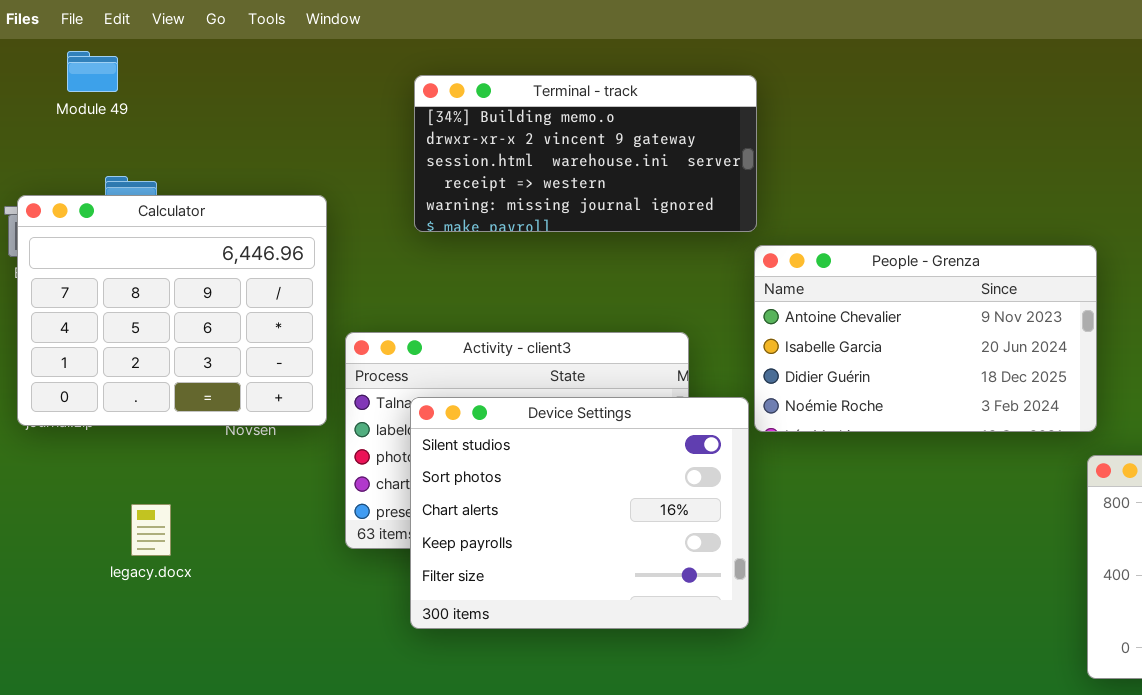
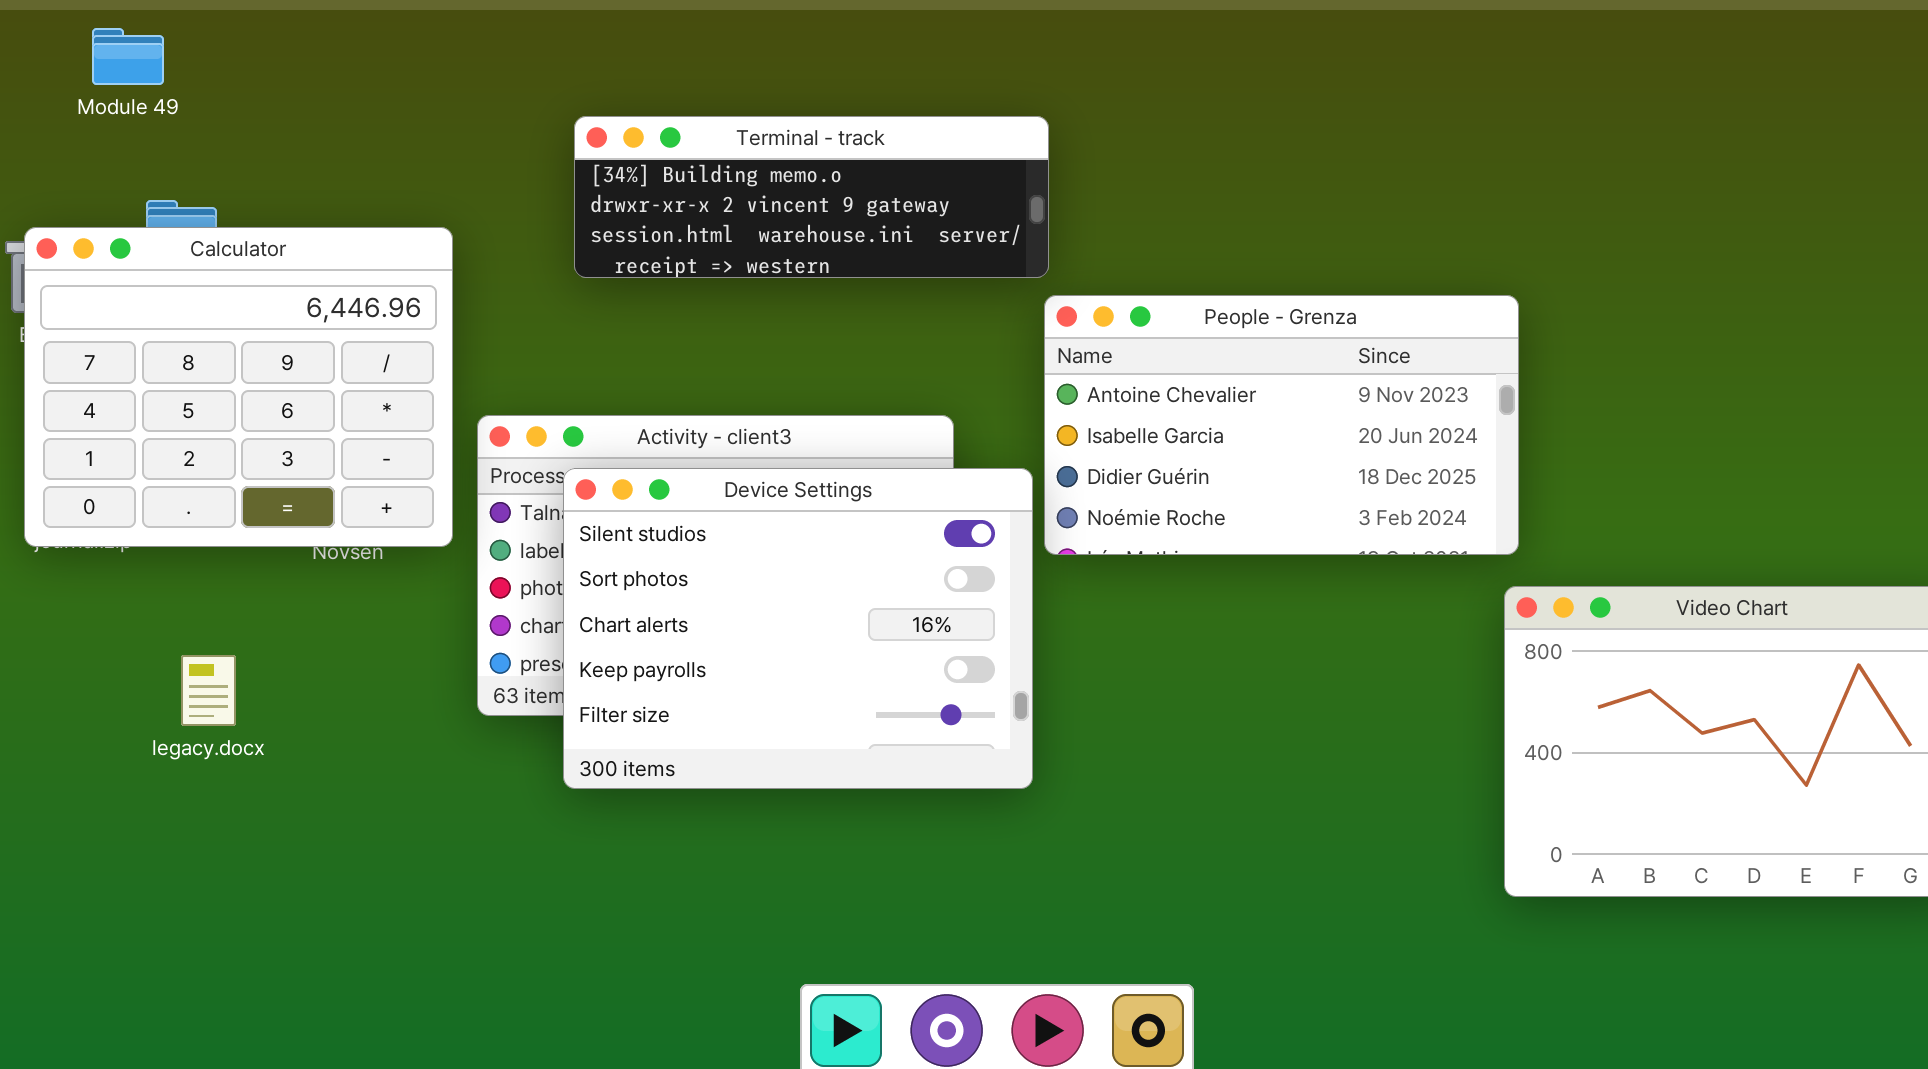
Terminal - track: [414,75,757,232] -> [574,116,1049,278], resized
Device Settings: [410,397,749,629] -> [563,468,1033,789], moved

